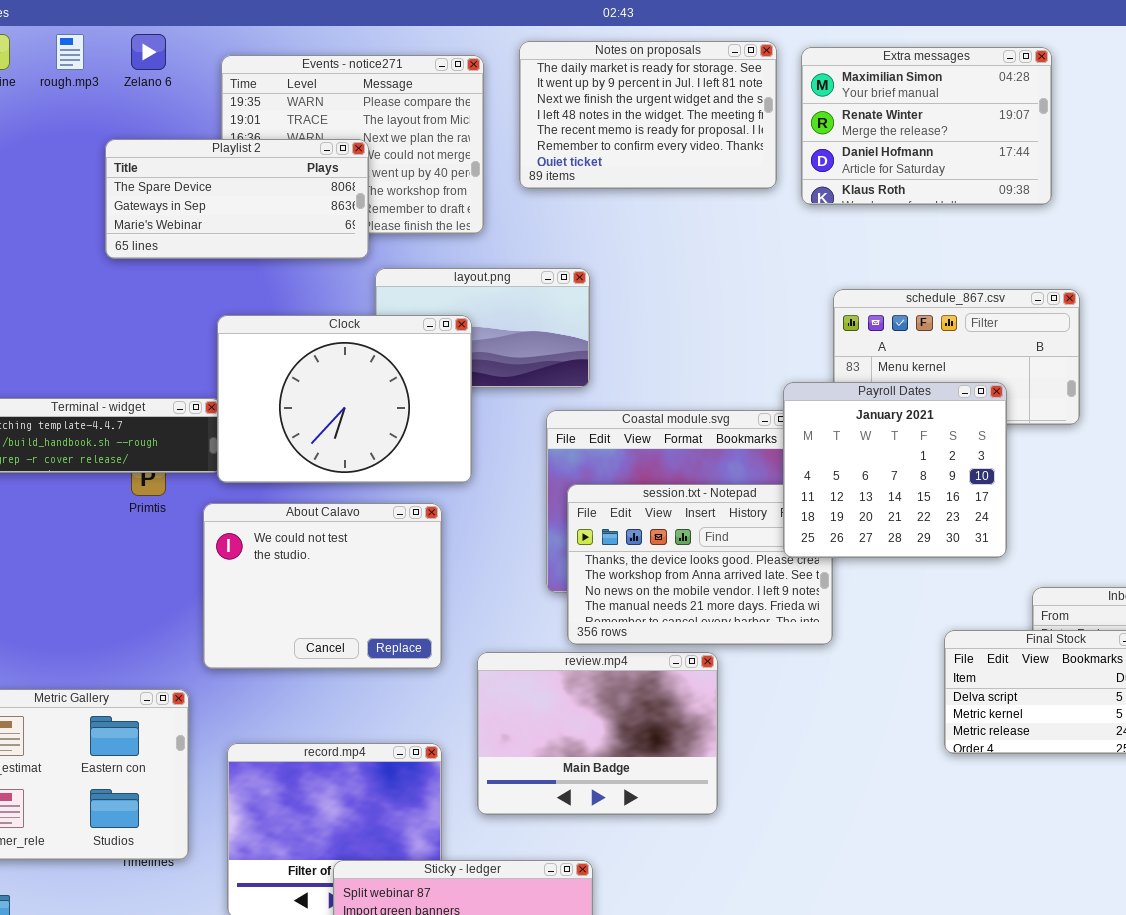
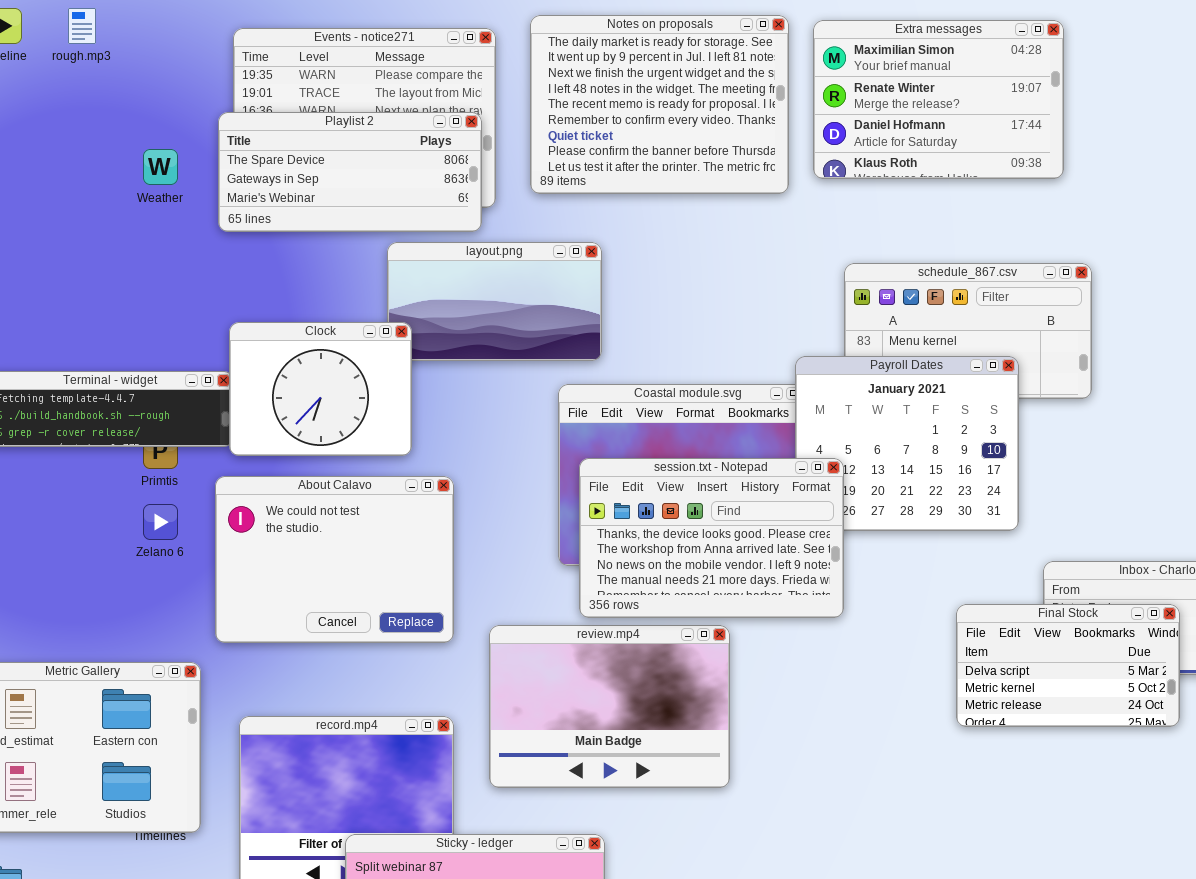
Zelano 6: [131,34,166,70] -> [143,504,178,540], moved
Notes on proposals: [519,41,777,189] -> [530,15,789,194], resized
Playlist 2: [105,139,369,259] -> [218,112,482,232], moved
Clock: [217,315,472,483] -> [229,322,412,456], resized
session.txt - Notepad: [567,484,833,645] -> [579,458,844,618], raised

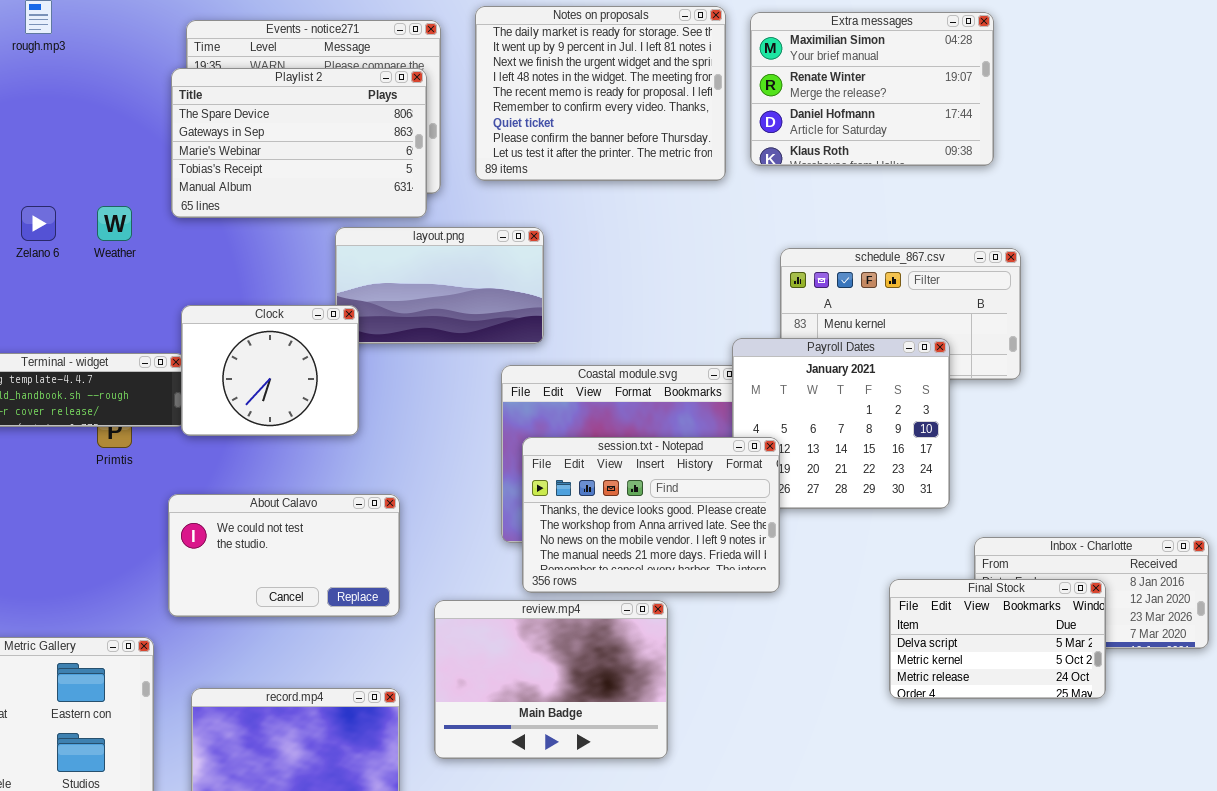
Playlist 2: [218,112,482,232] -> [171,68,427,218], resized
Weather: [143,149,178,185] -> [97,206,132,241], moved
About Calavo: [215,476,454,643] -> [168,494,400,617], resized
Zelano 6: [143,504,178,540] -> [21,206,56,241], moved

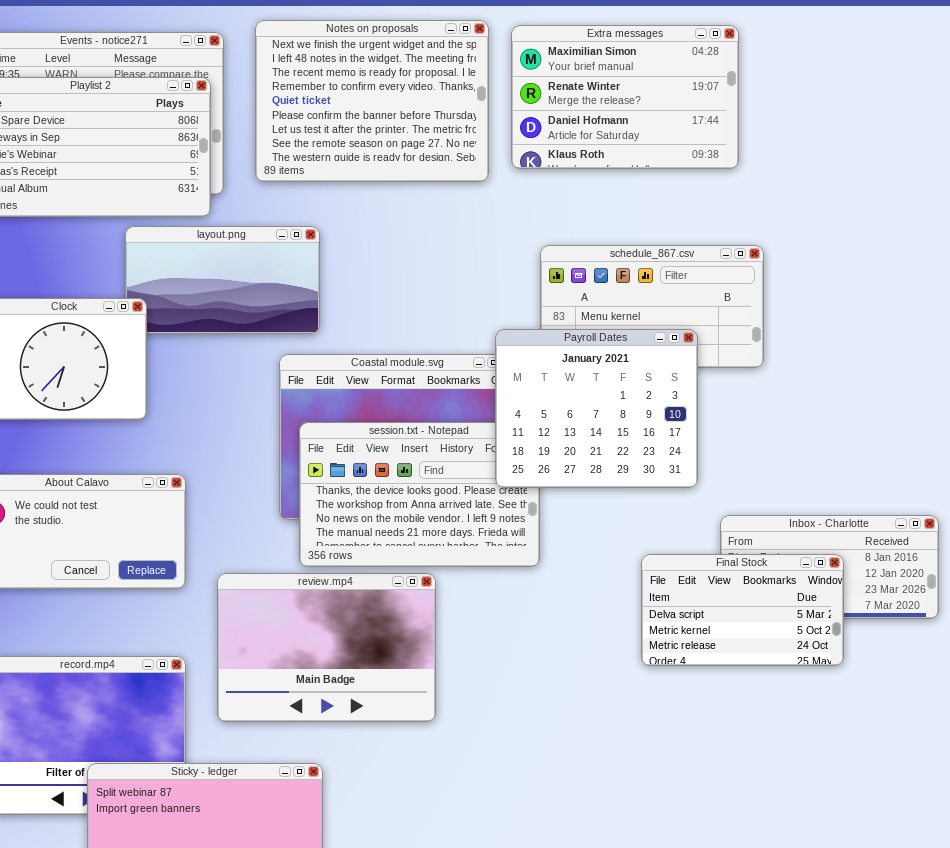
Notes on proposals: [475,6,726,181] -> [255,20,489,182], scrolled down 2 rows
Payroll Dates: [732,338,950,509] -> [495,329,698,488], raised

